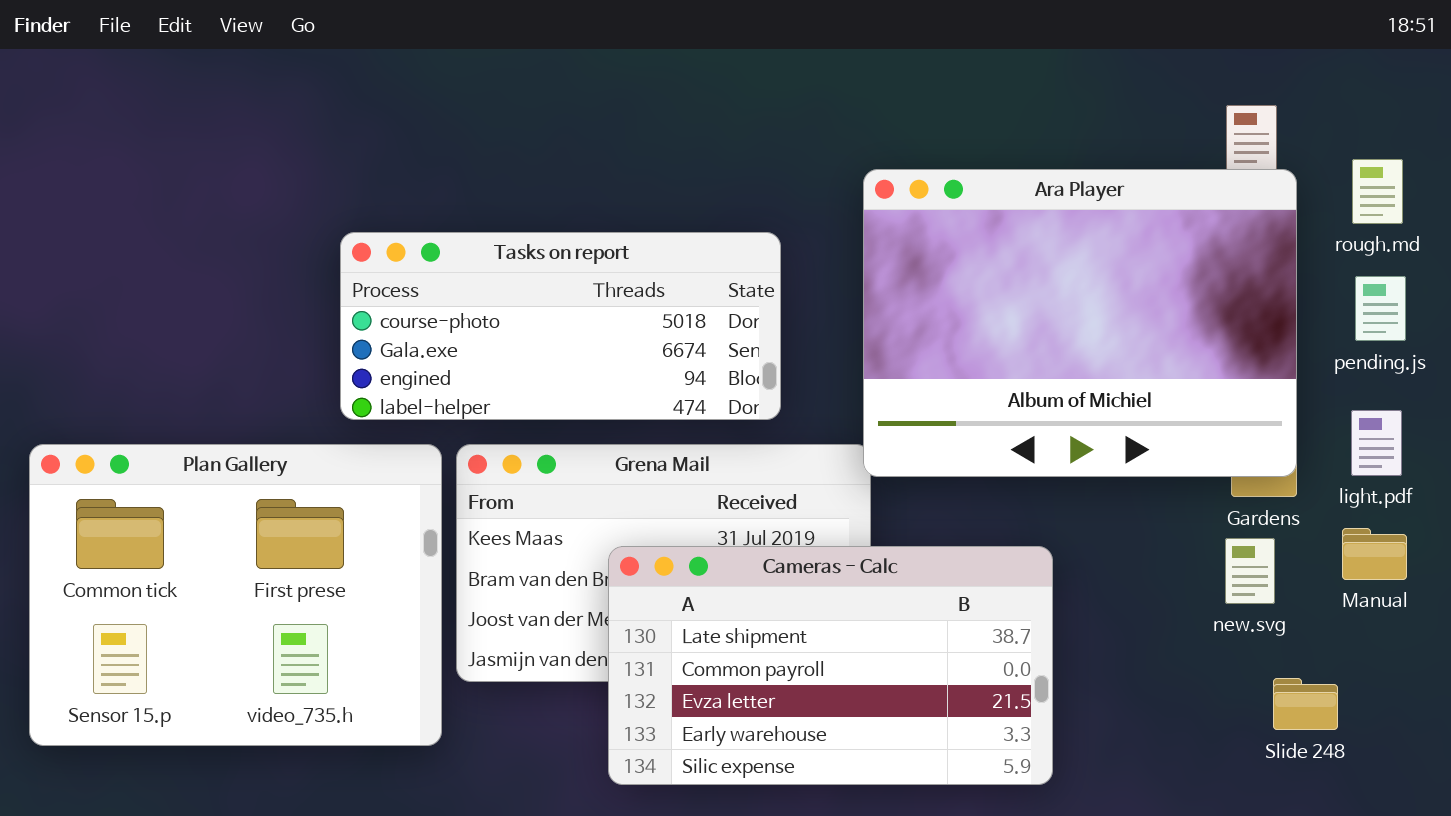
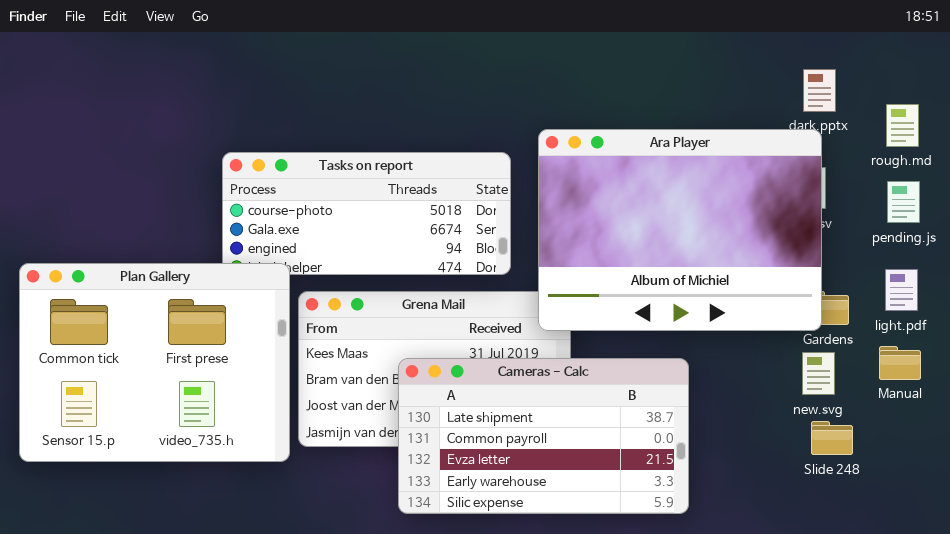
Ara Player: [863,169,1297,477] -> [538,129,822,331], moved
Plan Gallery: [29,444,442,746] -> [19,263,290,462], moved
Slide 248: [1273,678,1338,730] -> [811,421,853,455], moved

